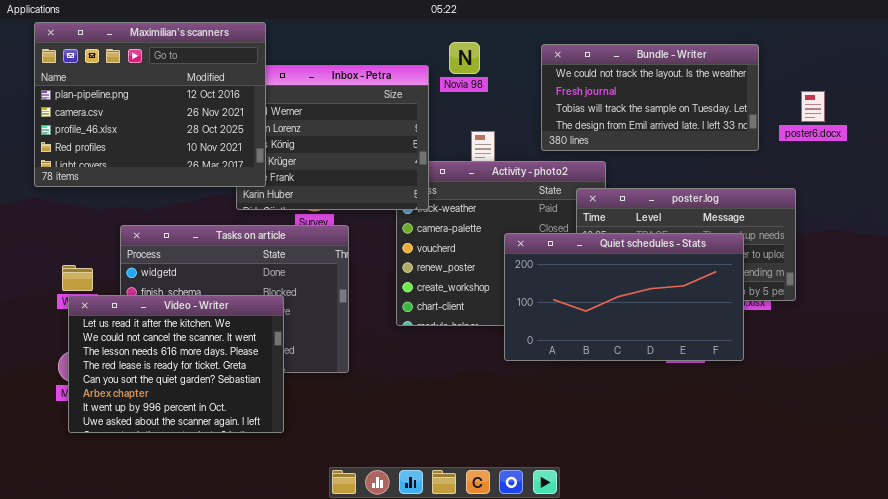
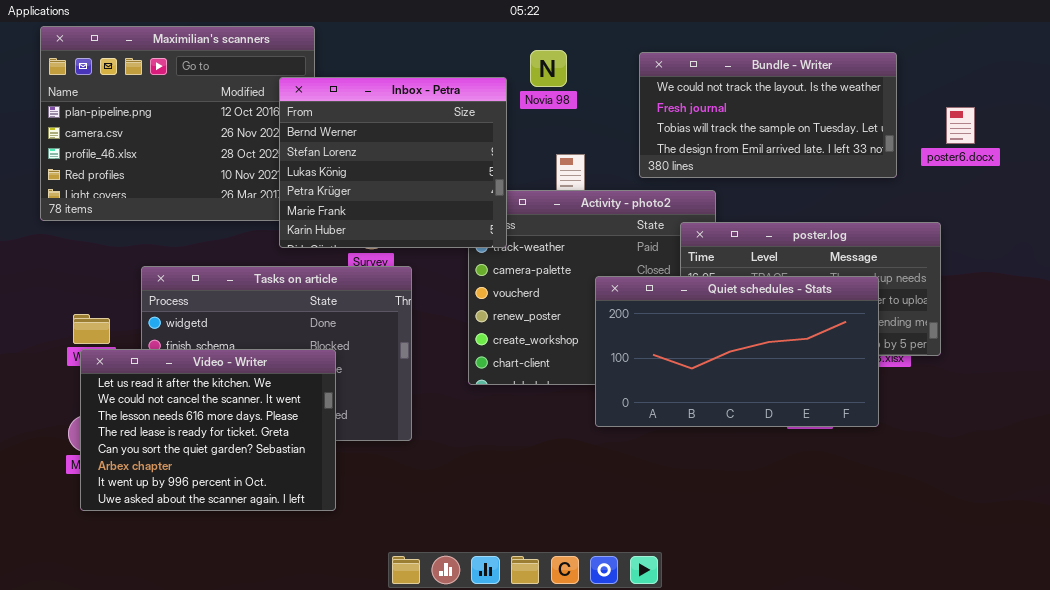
Inbox - Petra: [236,65,429,210] -> [279,77,507,248], raised

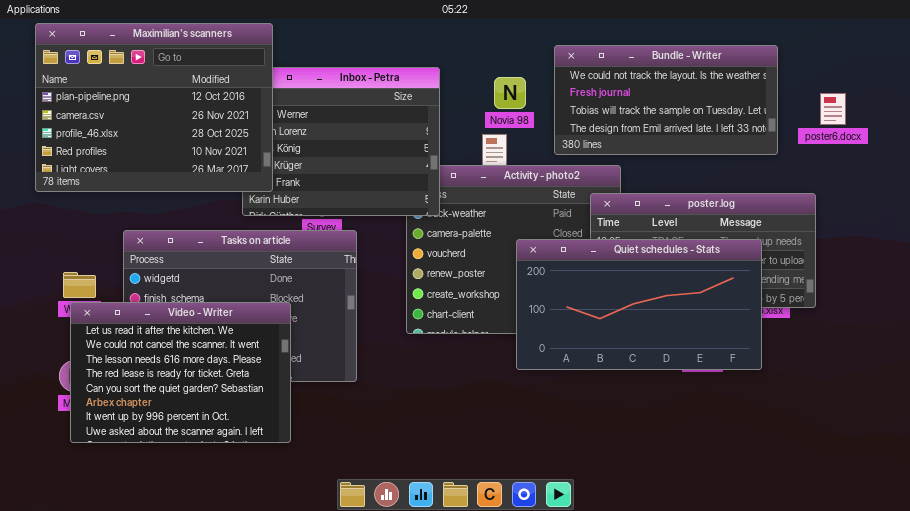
Maximilian's scanners: [40,26,315,221] -> [35,23,273,192], raised
Novia 98: [530,50,567,87] -> [494,77,526,109], moved

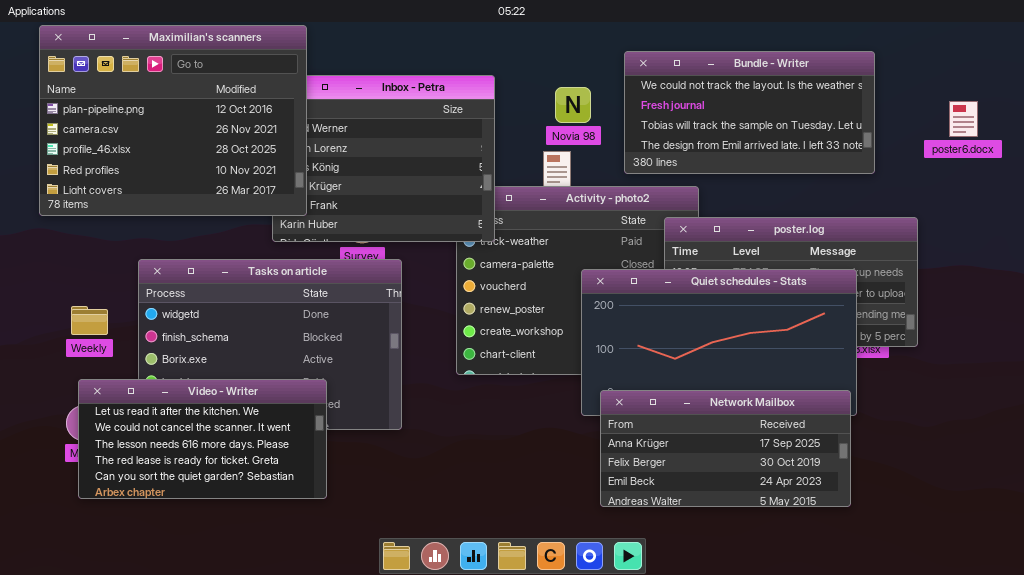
poster6.docx: [820,93,846,125] -> [949,101,978,137], moved
Video - Writer: [70,302,291,443] -> [78,379,327,499], resized
Network Mailbox: none -> [600,390,851,507], opened

